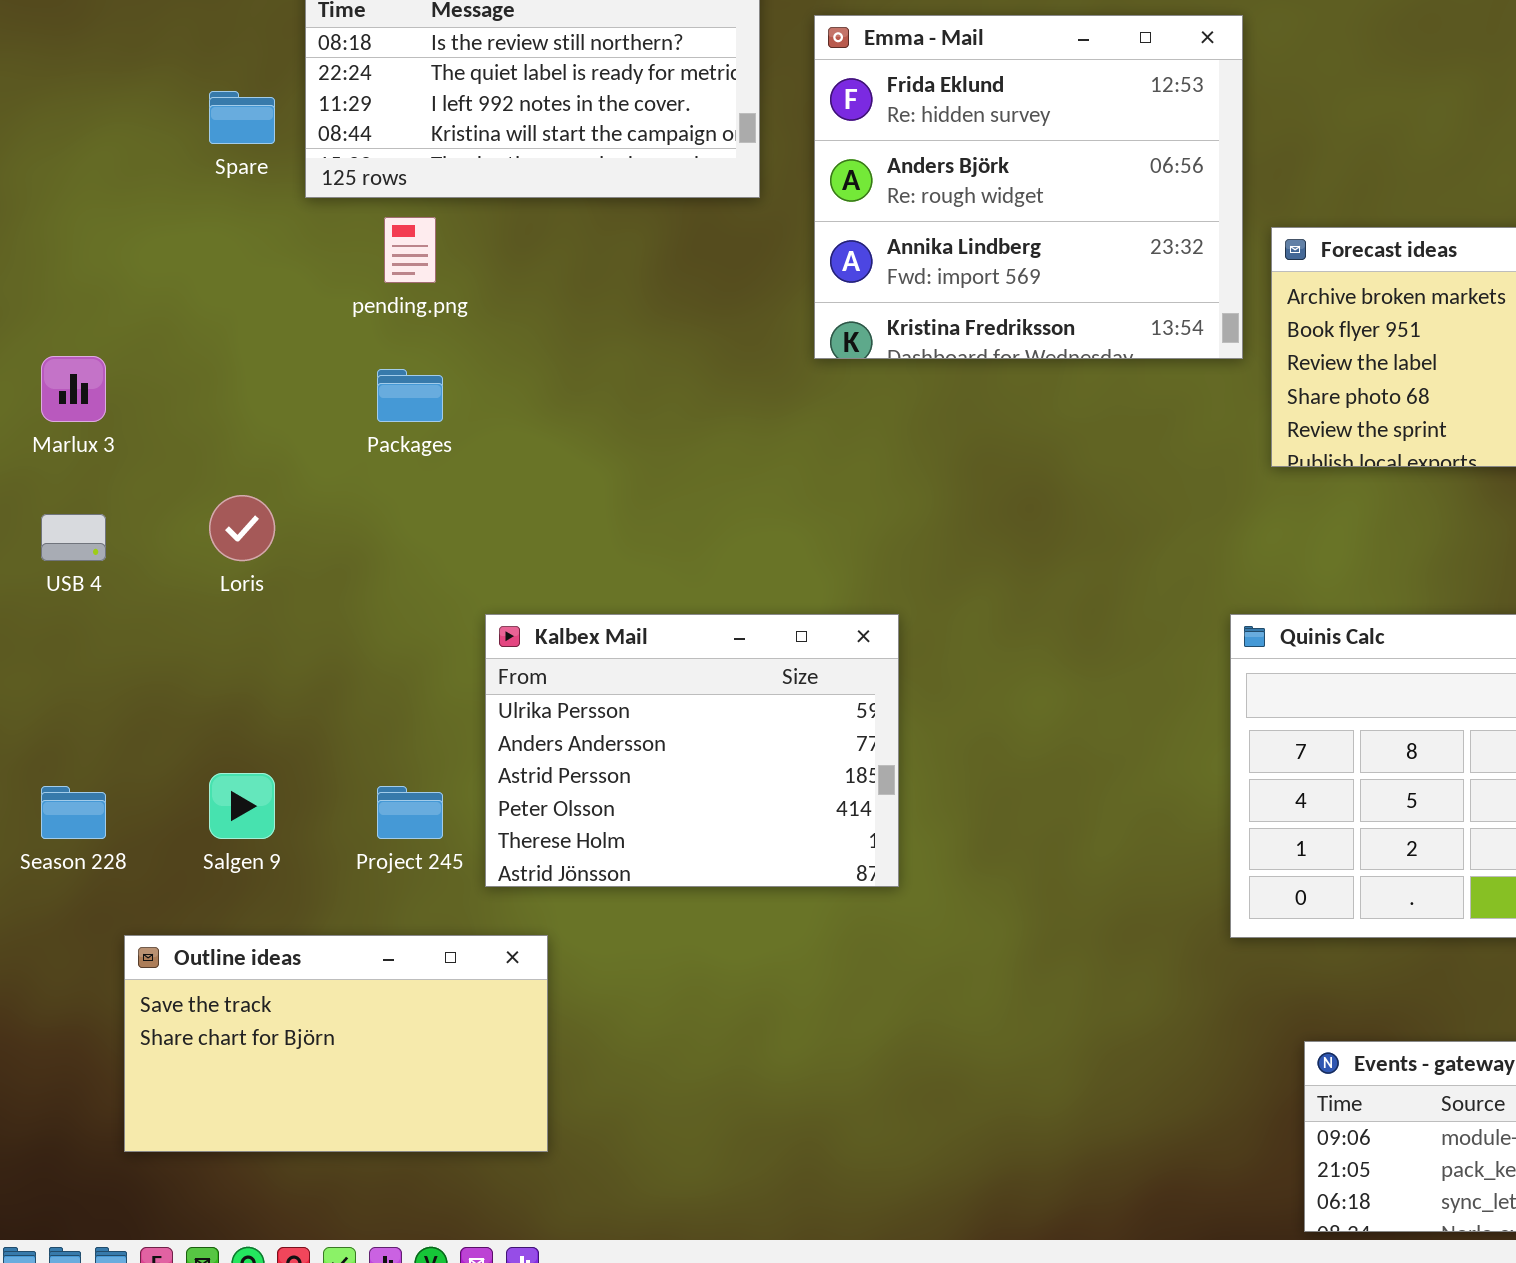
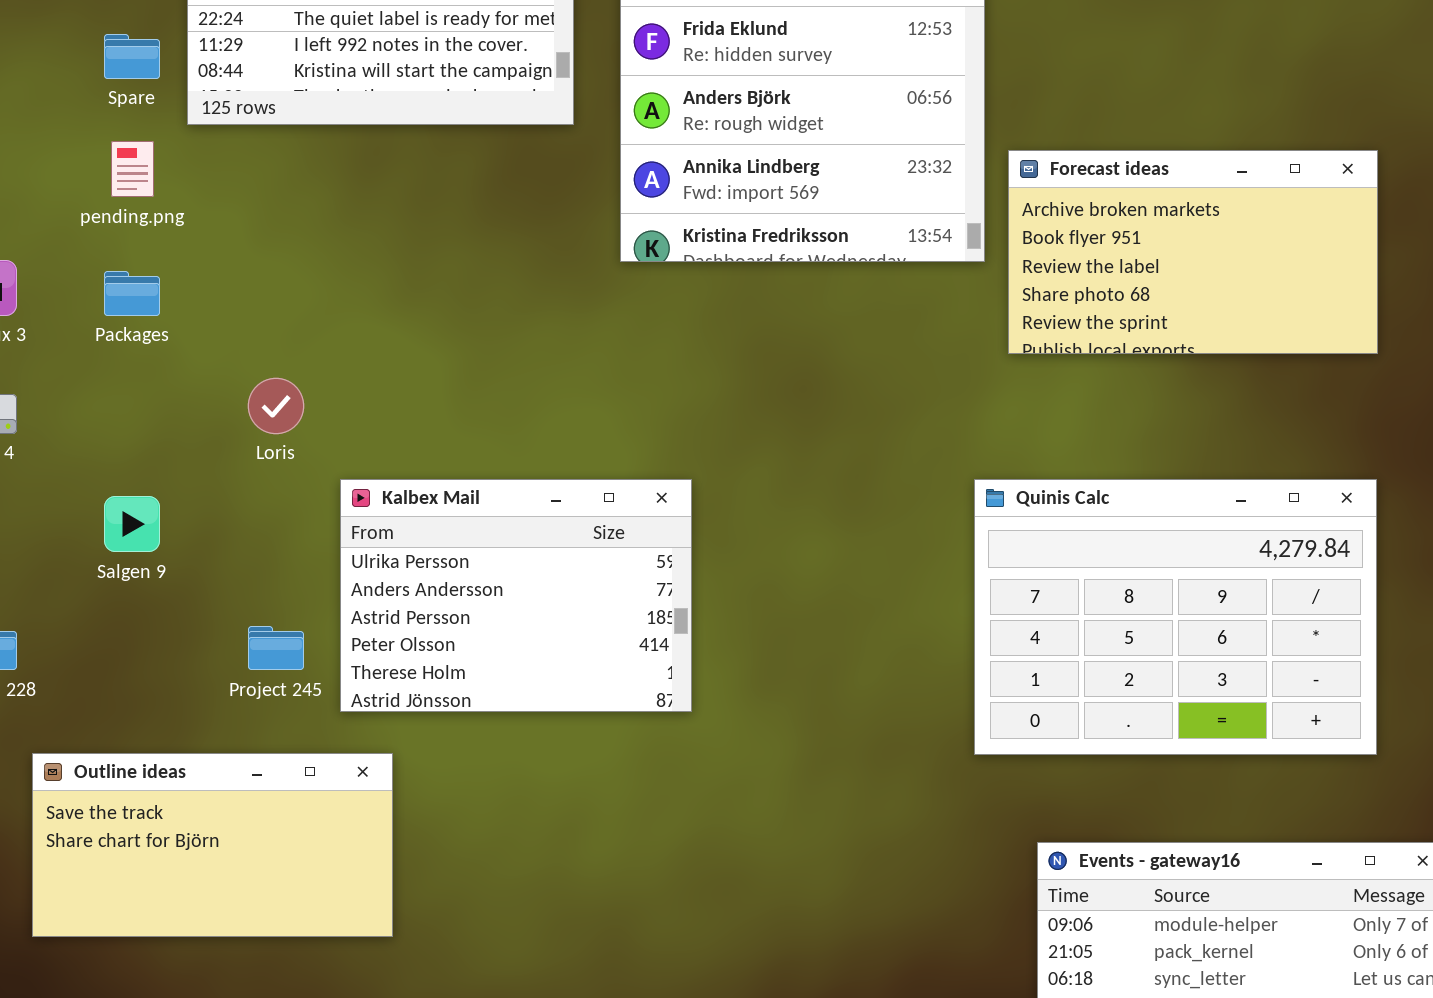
pending.png: [384,217,436,283] -> [111,141,154,197], moved
Packages: [377,369,443,422] -> [104,271,160,316], moved
Loris: [209,495,275,561] -> [248,378,304,434], moved
Salgen 9: [209,773,275,839] -> [104,496,160,552], moved

